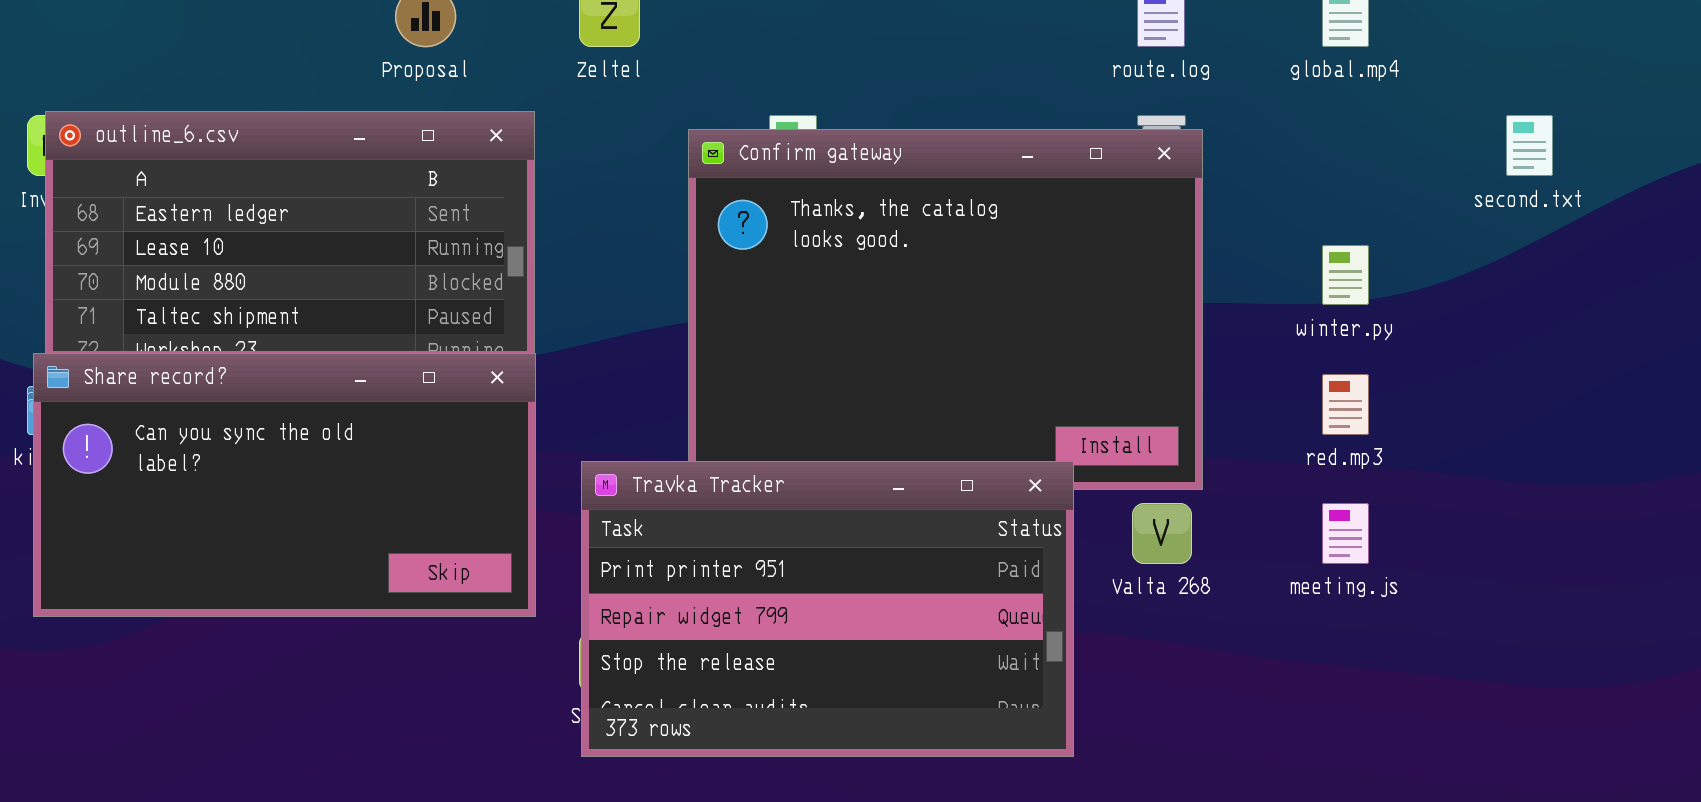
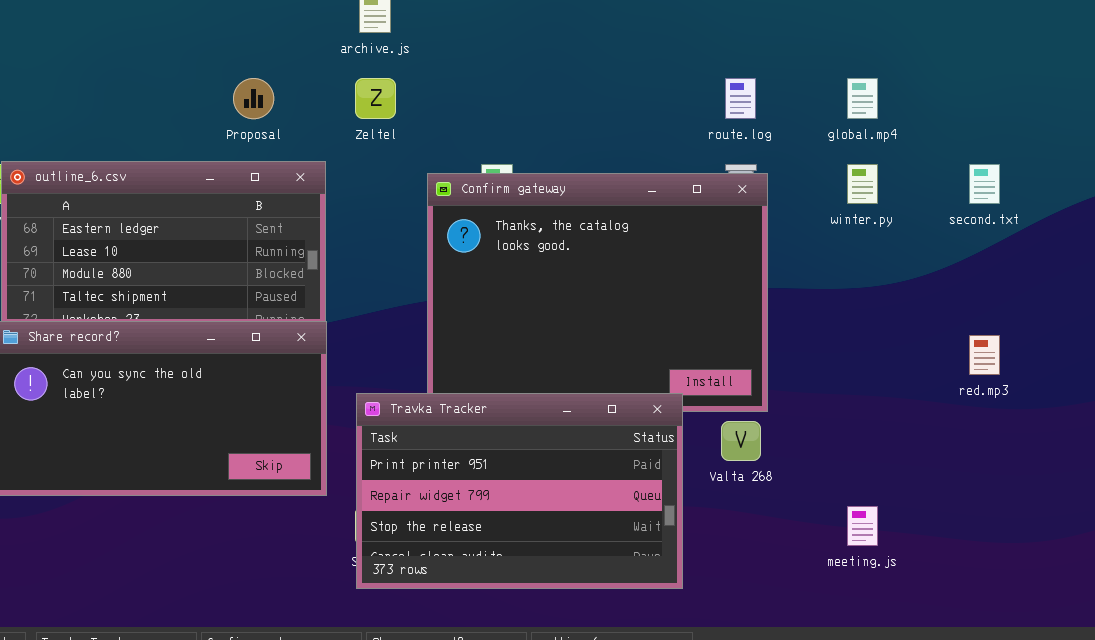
winter.py: [1322,245,1369,305] -> [847,164,878,204], moved
red.mp3: [1322,374,1369,435] -> [969,335,1000,375], moved
meeting.js: [1322,503,1369,564] -> [847,506,878,546], moved

